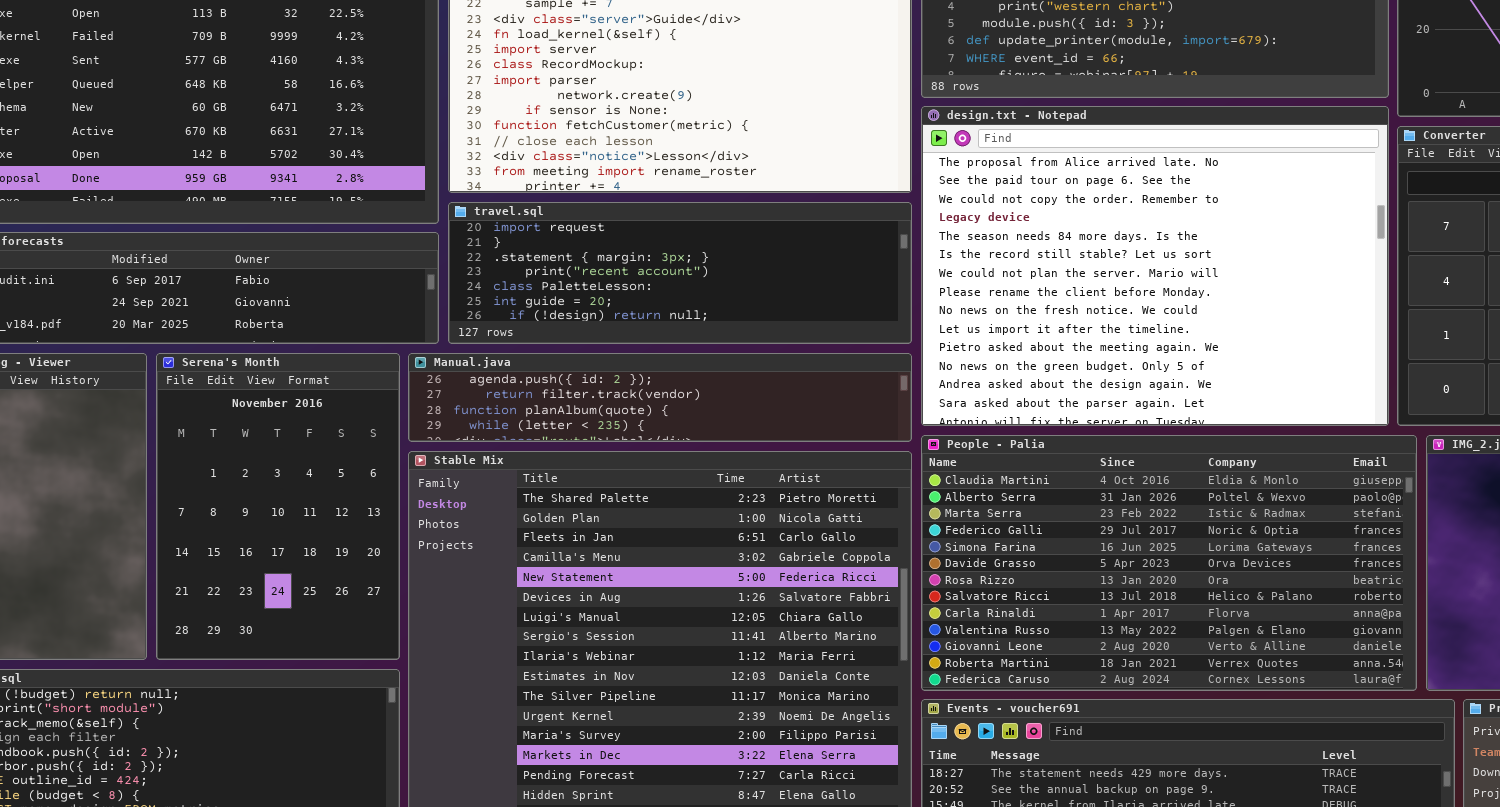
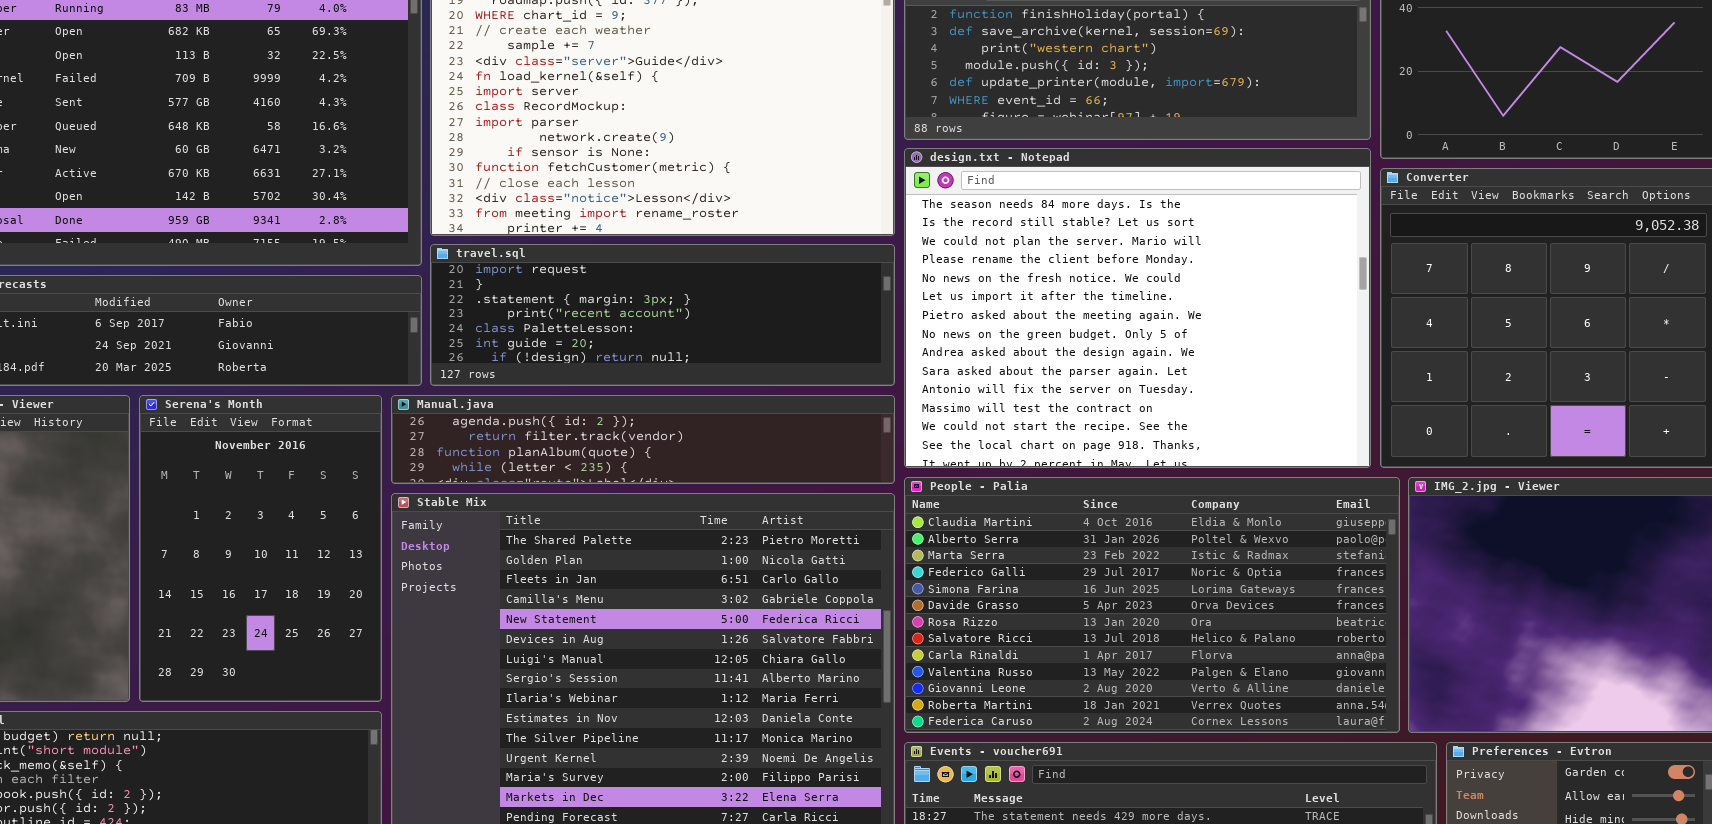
design.txt - Notepad: [921,106,1389,426] -> [904,148,1371,468], scrolled down 4 rows

